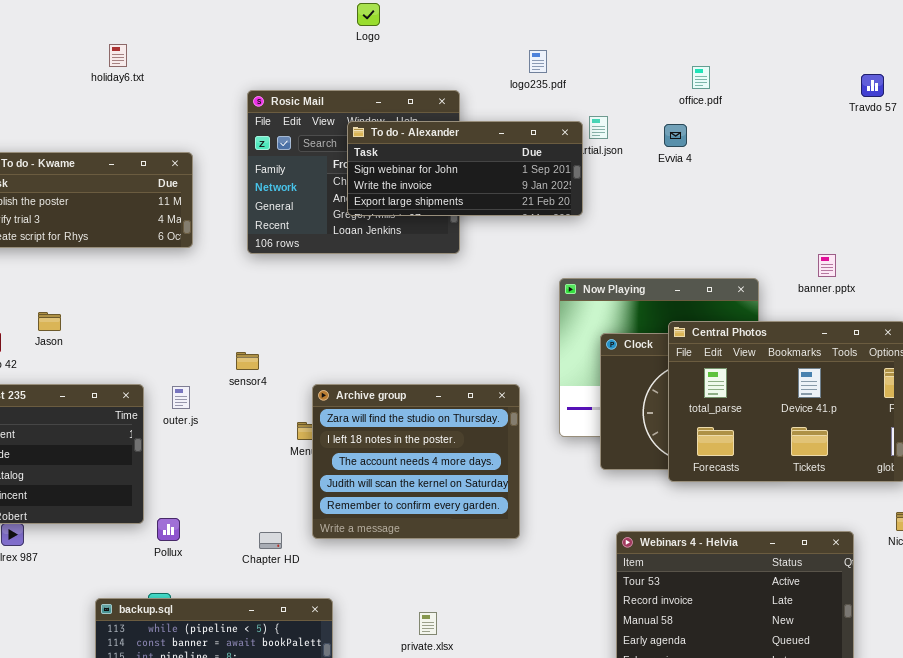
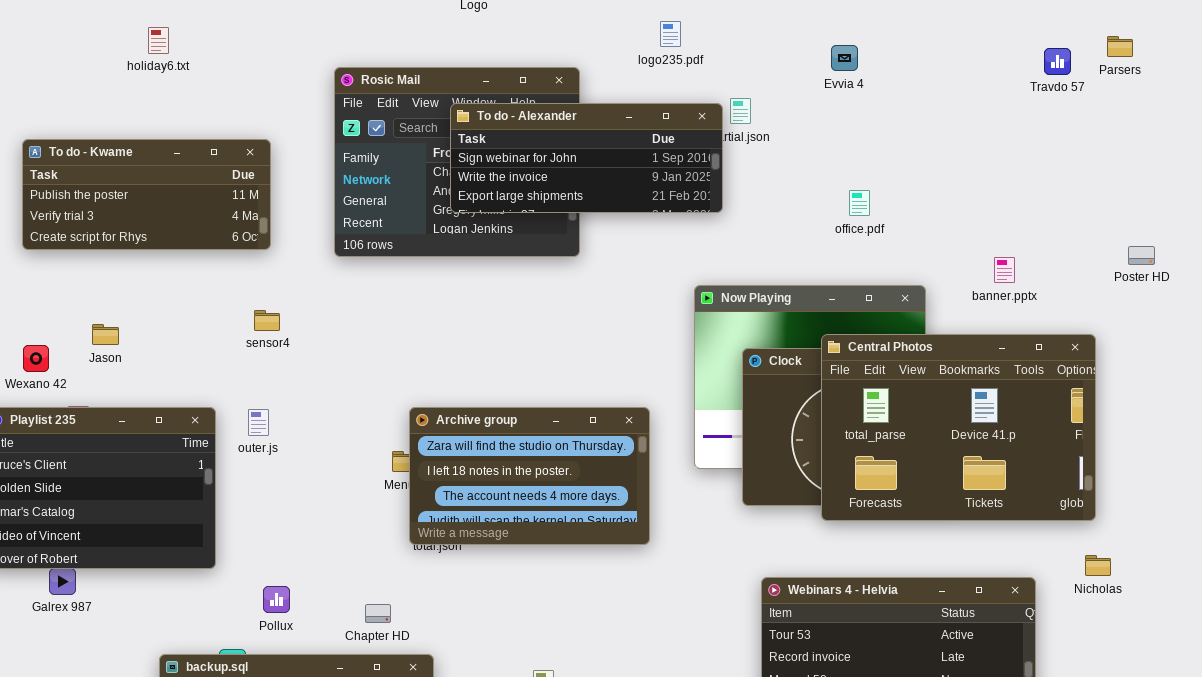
holiday6.txt: [109,44,127,67] -> [148,27,169,54], moved
office.pdf: [692,66,710,89] -> [849,190,870,216], moved
Evvia 4: [664,124,687,147] -> [831,45,858,71], moved
sensor4: [236,352,259,370] -> [254,310,280,331], moved
Archive group: [312,384,520,539] -> [409,407,650,545], resized
Pollux: [157,518,180,541] -> [263,586,290,613], moved
Chapter HD: [259,532,282,549] -> [365,604,391,623], moved

